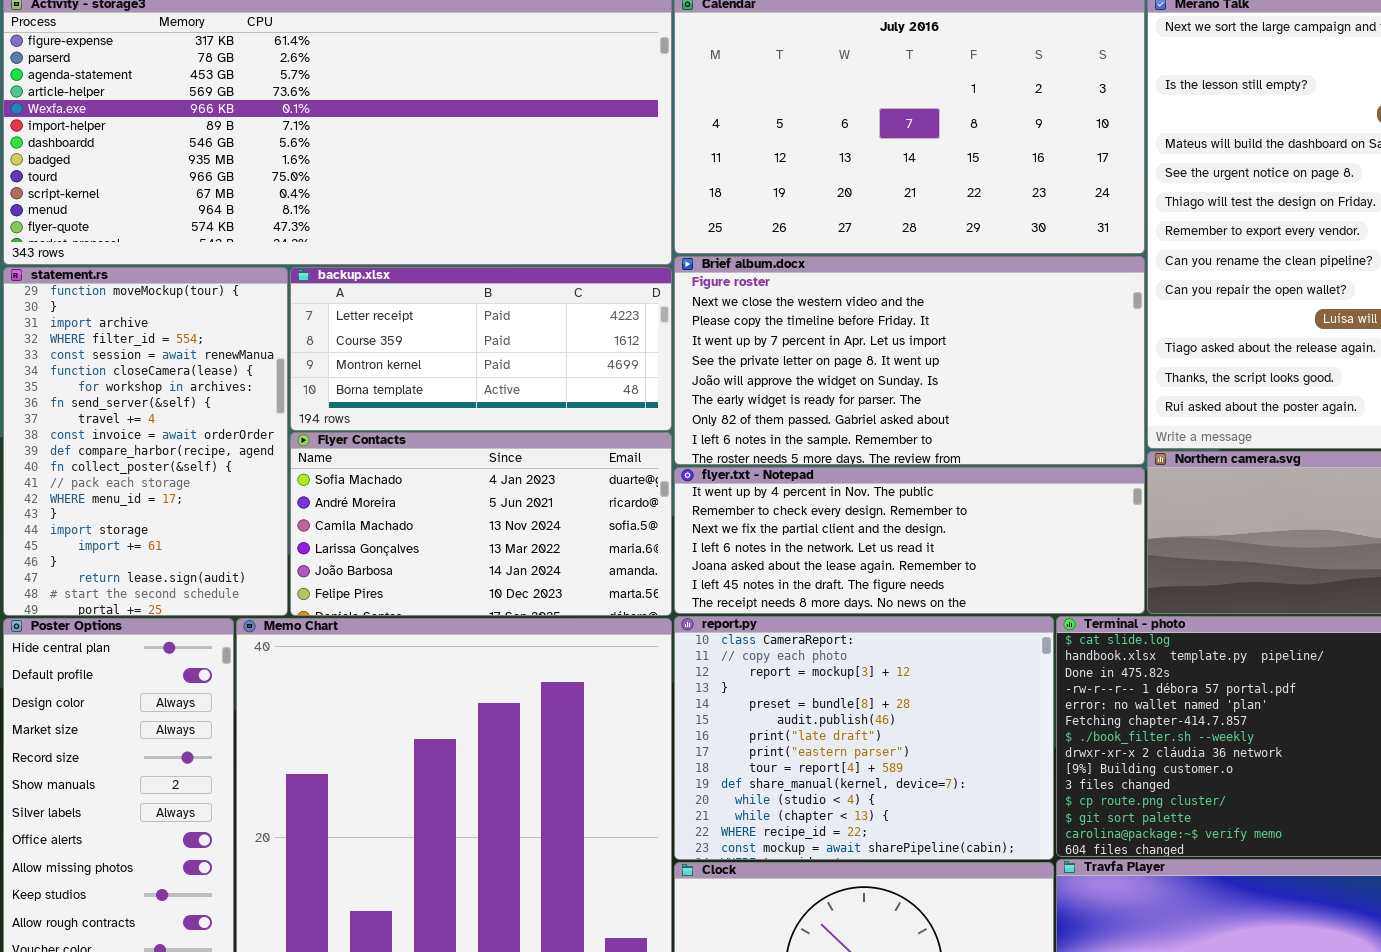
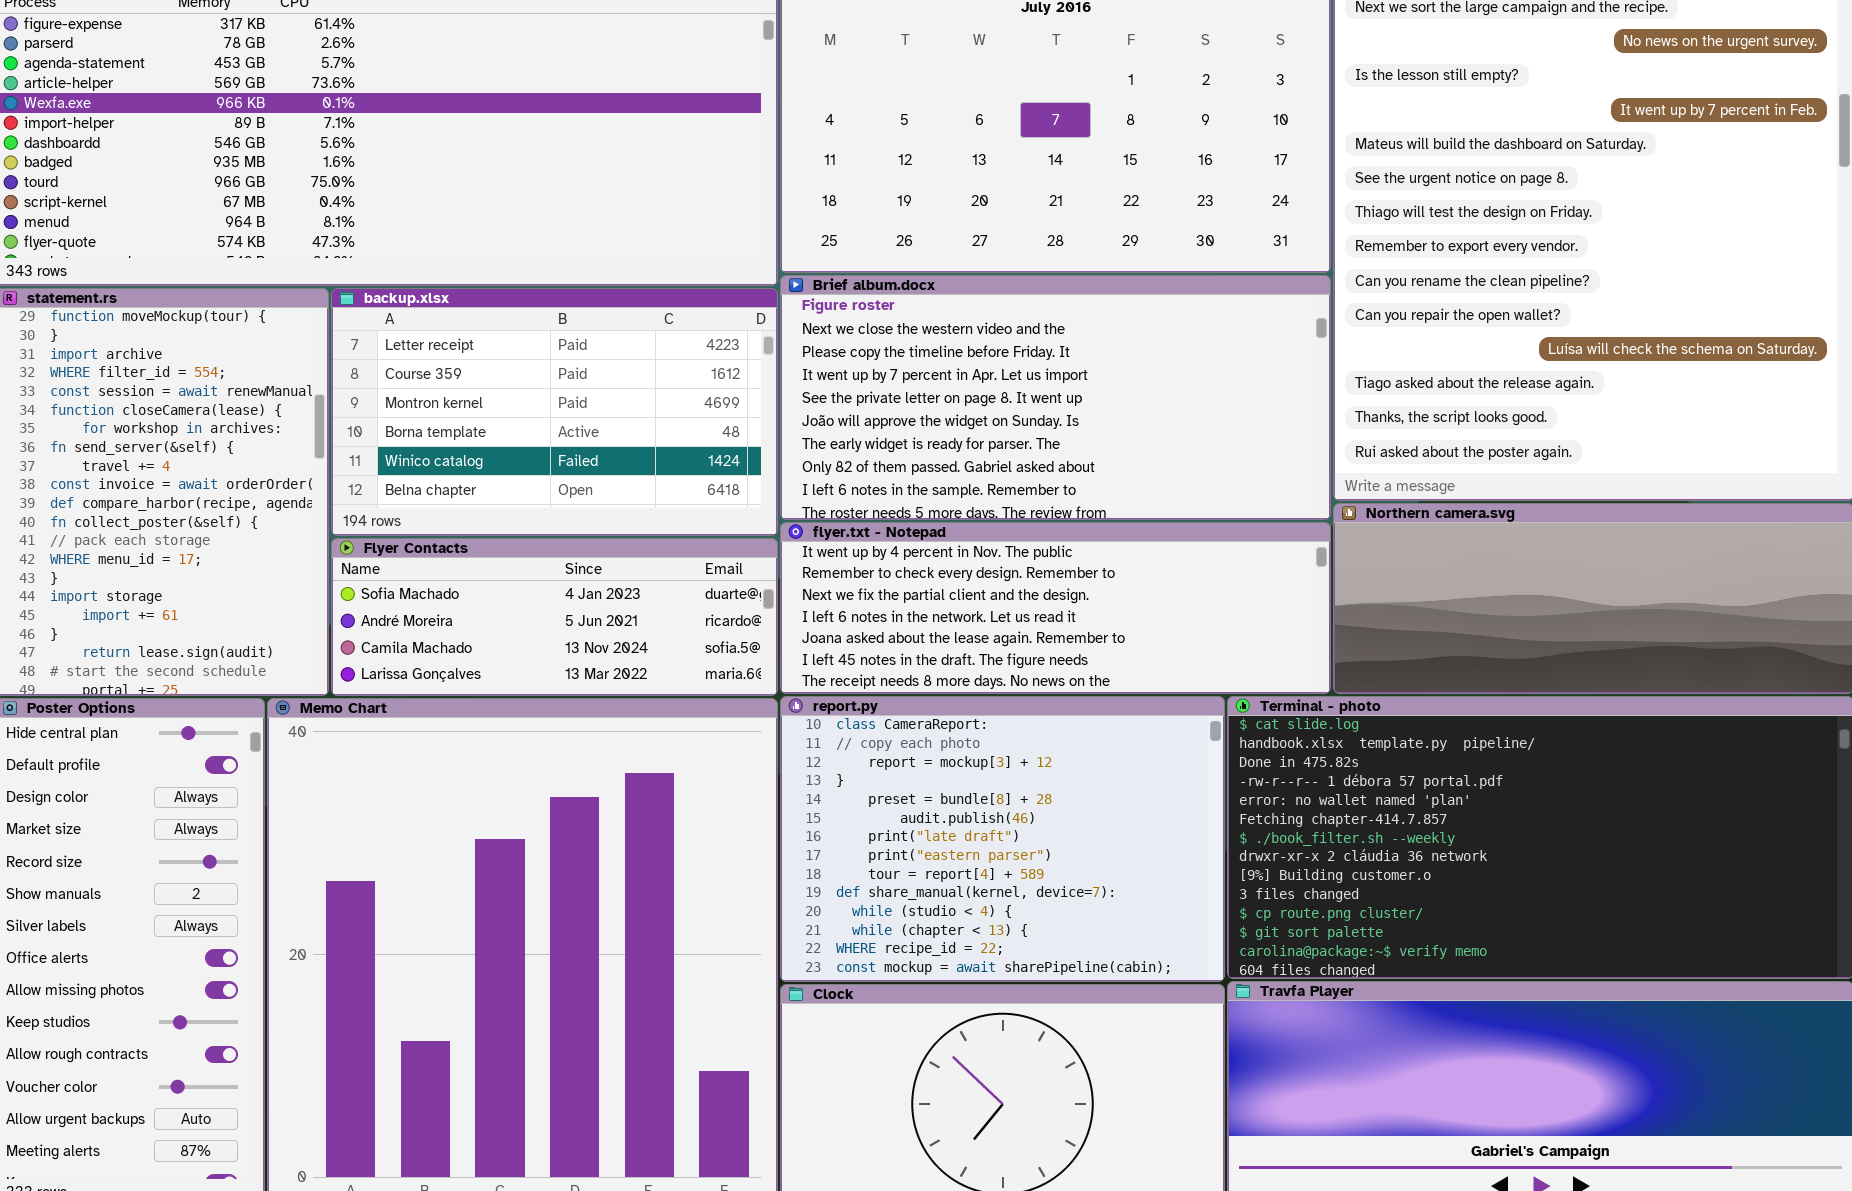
backup.xlsx: [290,267,672,431] -> [331,288,778,536], resized
Flyer Contacts: [290,432,672,616] -> [331,538,778,696], resized

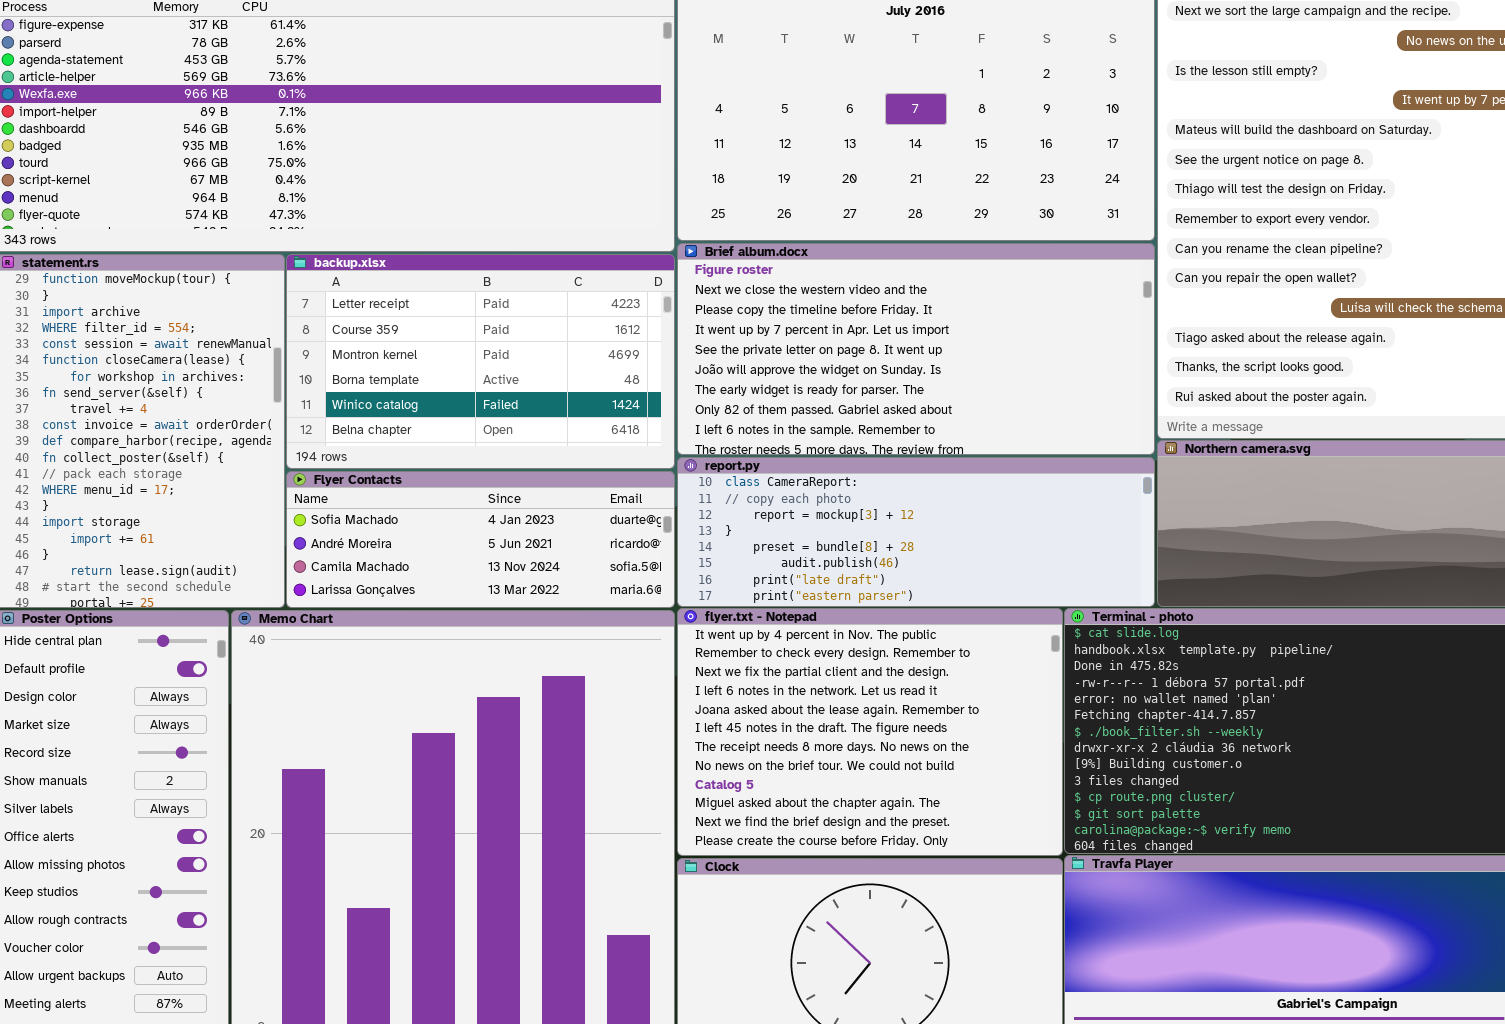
flyer.txt - Notepad: [780,522,1331,694] -> [677,608,1063,856], moved, resized
report.py: [780,696,1225,982] -> [677,457,1155,607], moved, resized

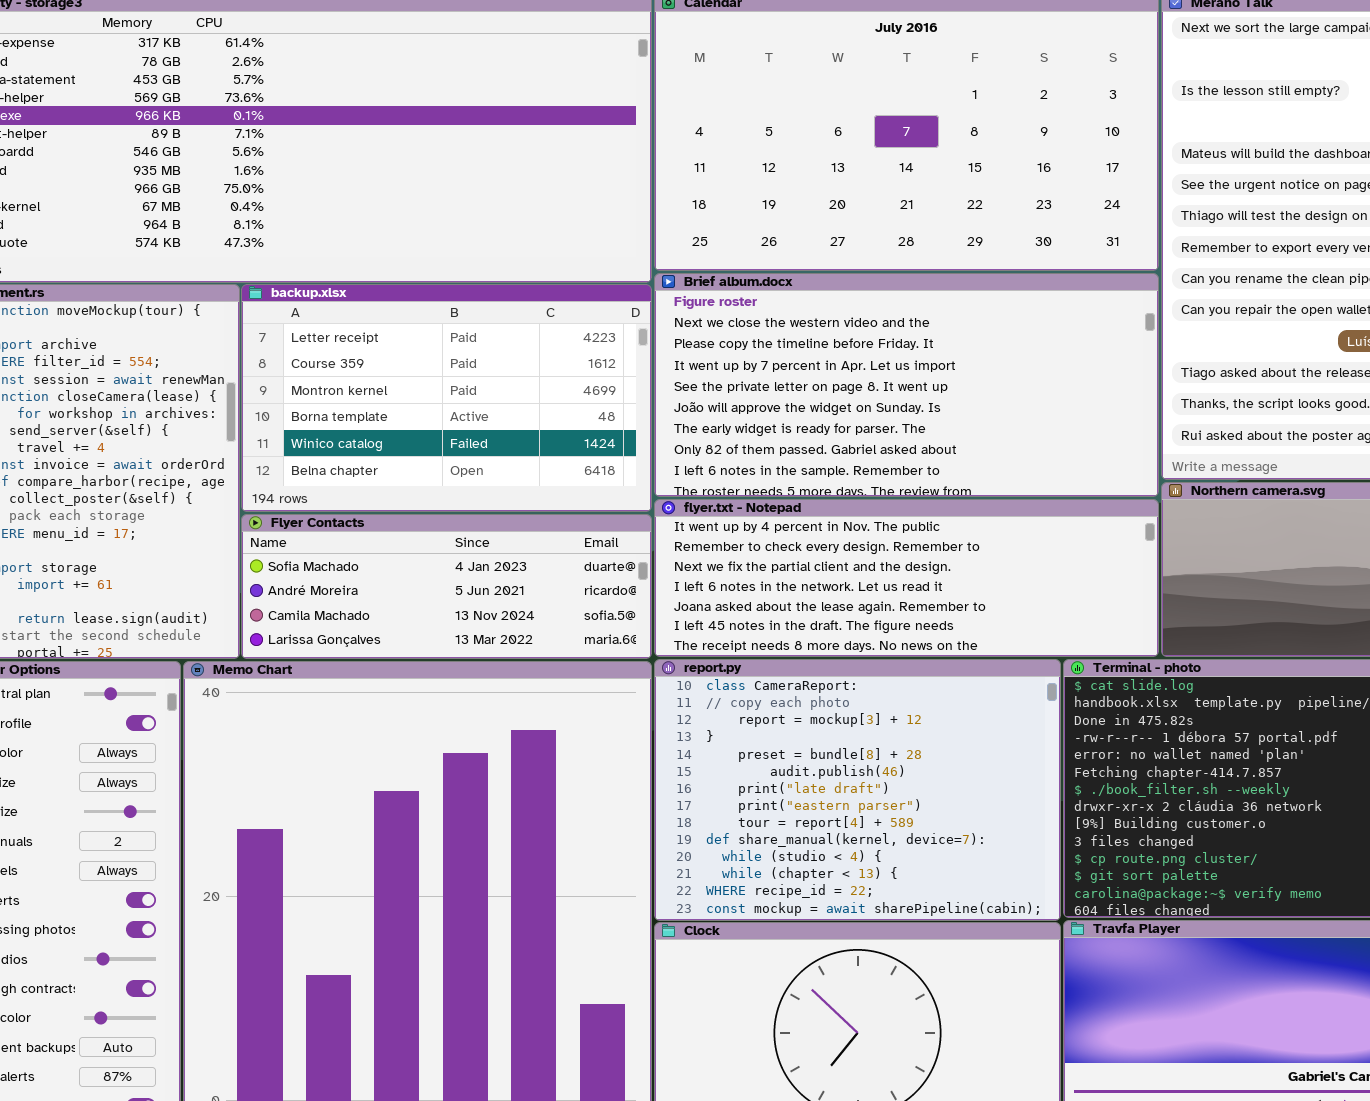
report.py: [677,457,1155,607] -> [654,659,1061,921], moved, resized
flyer.txt - Notepad: [677,608,1063,856] -> [654,499,1159,657], moved, resized

